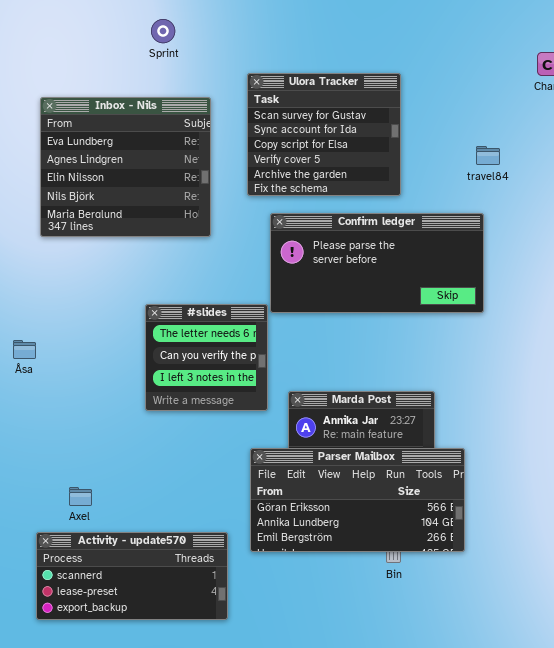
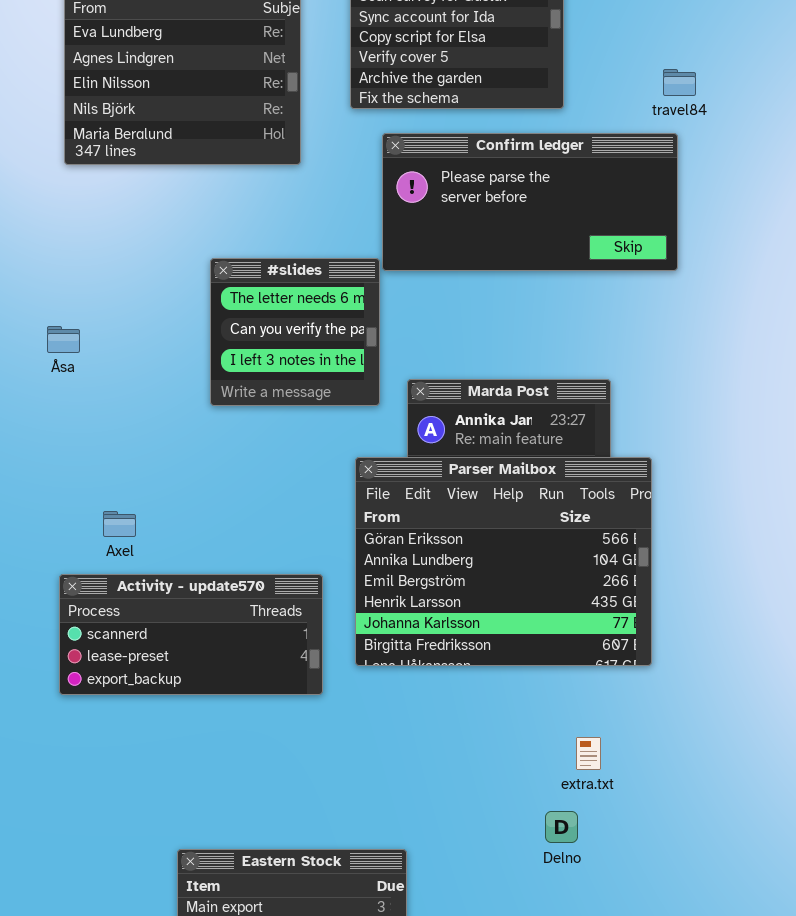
travel84: [476,146,500,165] -> [663,69,696,96], moved
Åsa: [13,340,36,359] -> [47,326,80,353], moved
Parser Mailbox: [250,448,465,552] -> [355,457,652,666], resized

